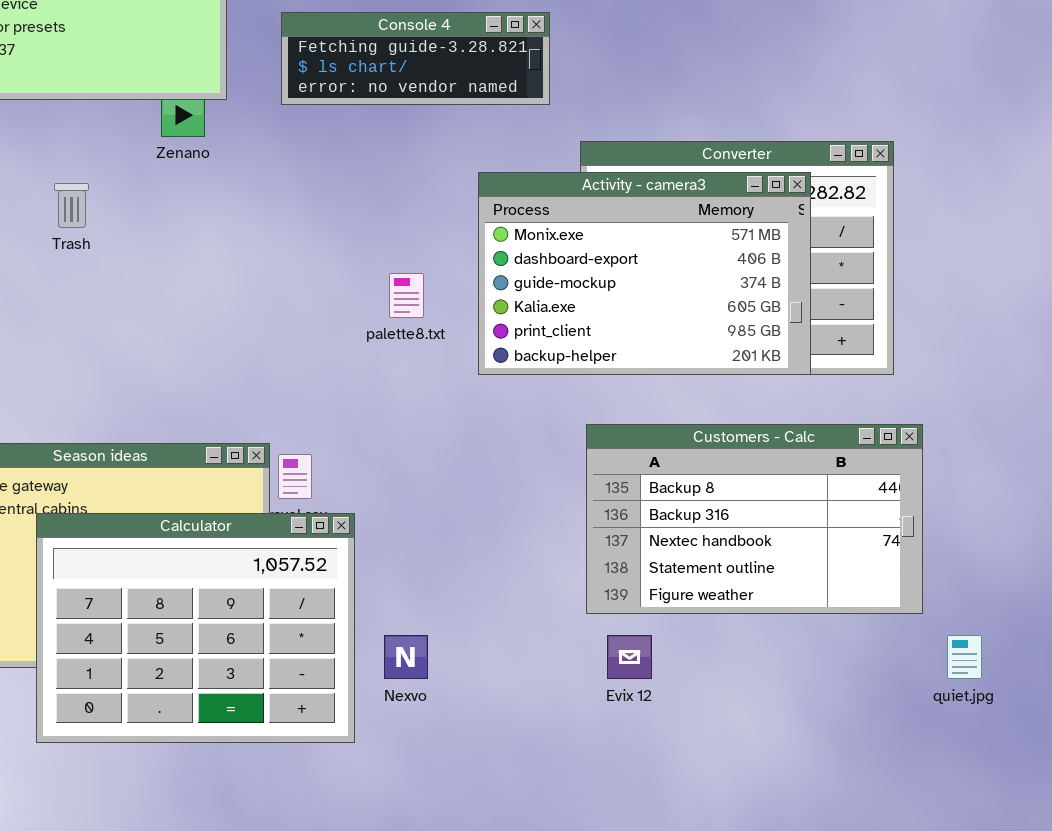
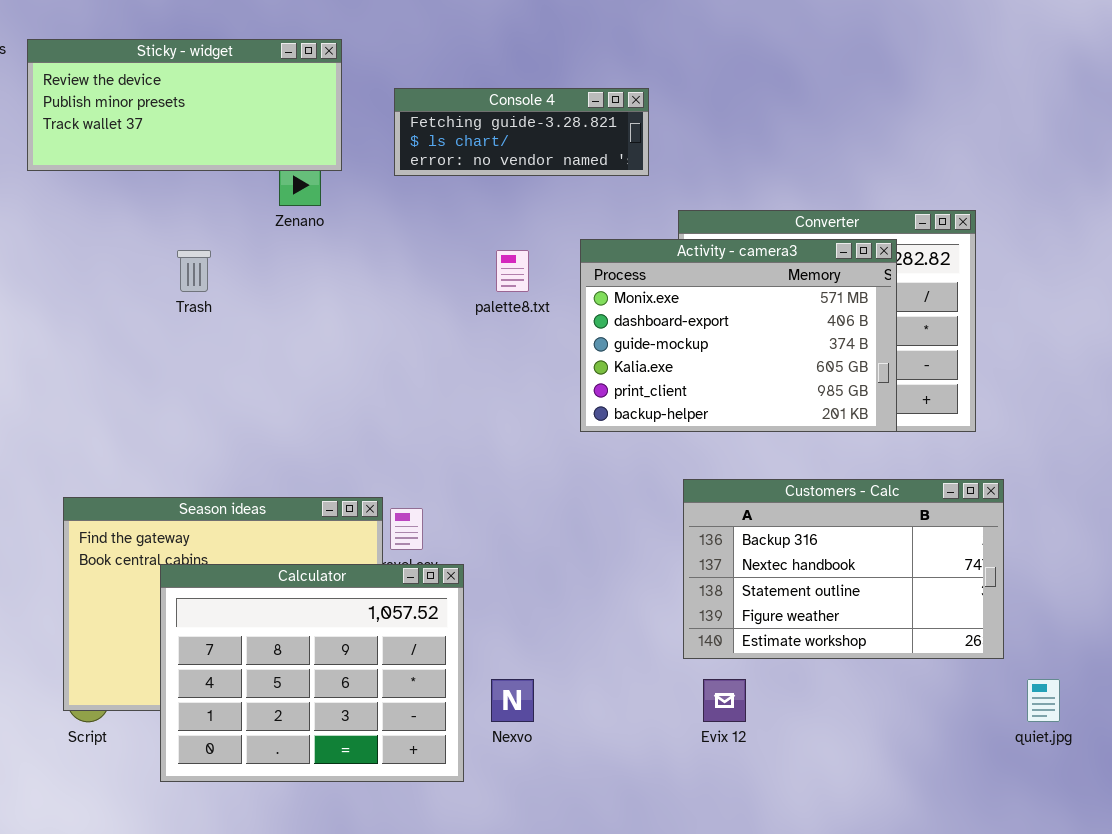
palette8.txt: [389,273,424,318] -> [496,250,529,292], moved
Customers - Calc: [586,424,923,614] -> [683,479,1004,659], scrolled down 1 row

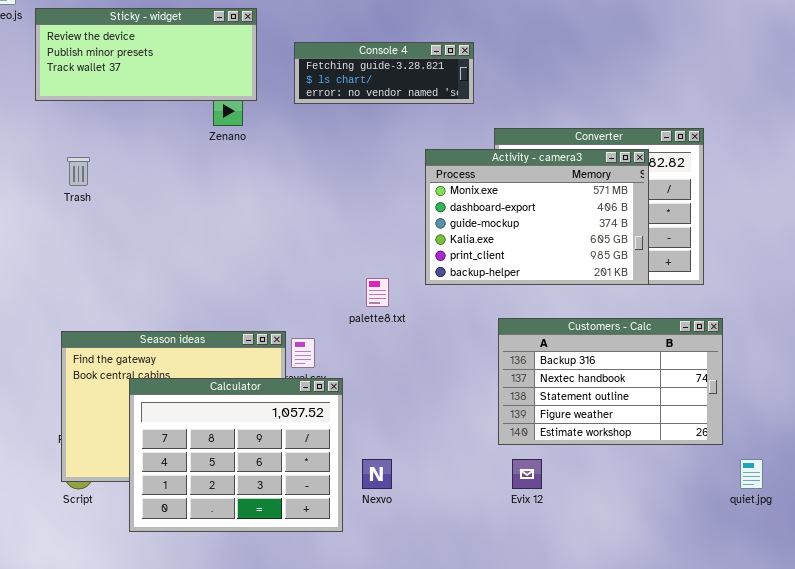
Trash: [177,250,211,292] -> [67,157,90,186], moved
palette8.txt: [496,250,529,292] -> [366,278,389,307], moved

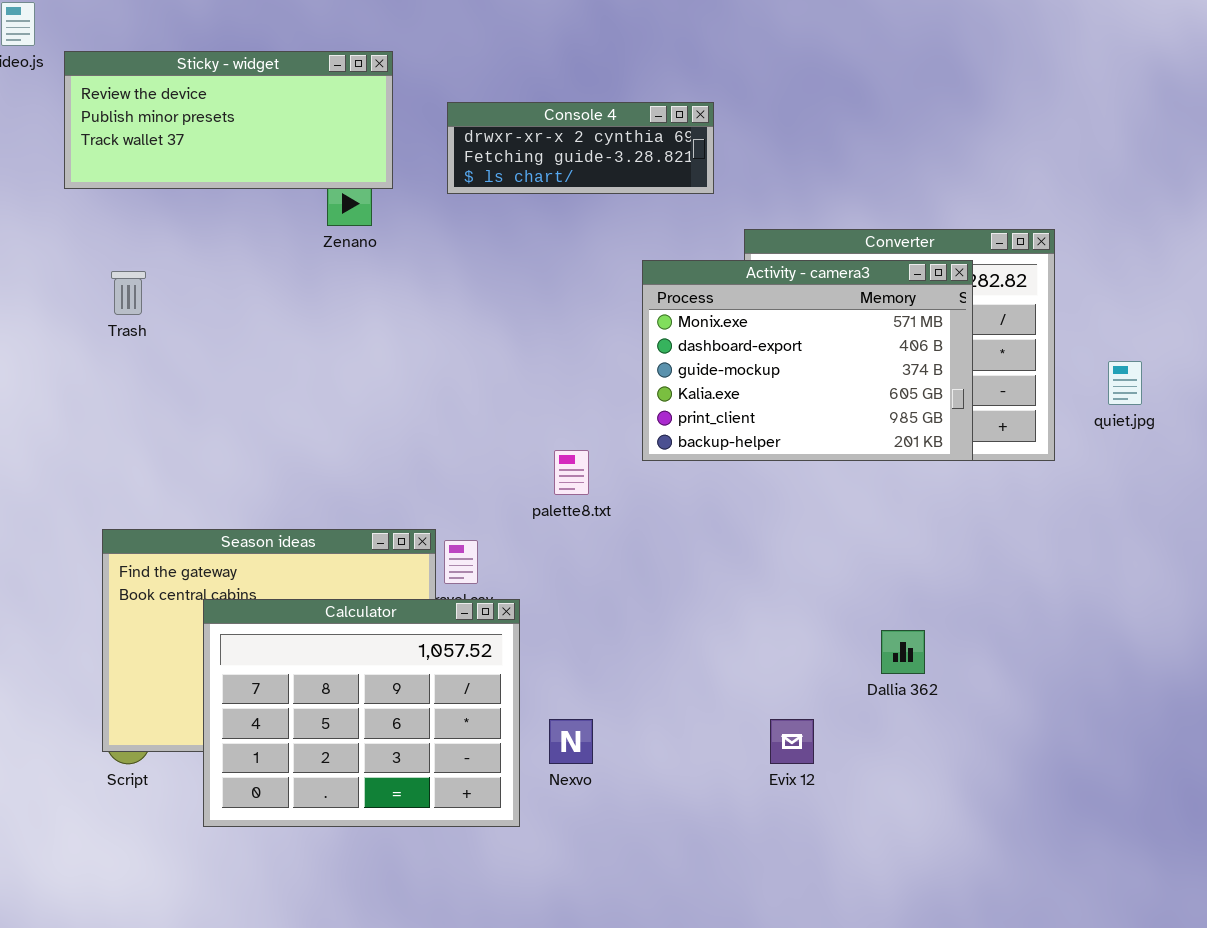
Console 4: [294,42,474,104] -> [447,102,714,194], scrolled up 1 row
Customers - Calc: [498,318,723,445] -> none, closed
quiet.jpg: [740,459,763,489] -> [1108,361,1142,405], moved

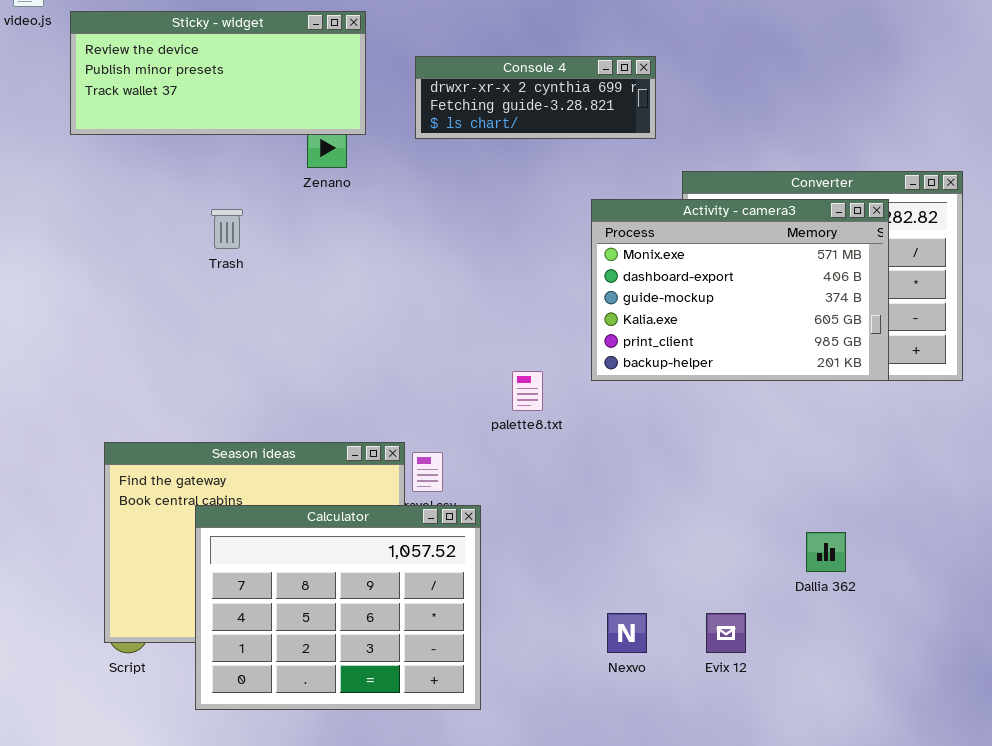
Trash: [111,271,146,315] -> [211,209,243,249], moved
Nexvo: [549,719,593,764] -> [607,613,647,653], moved

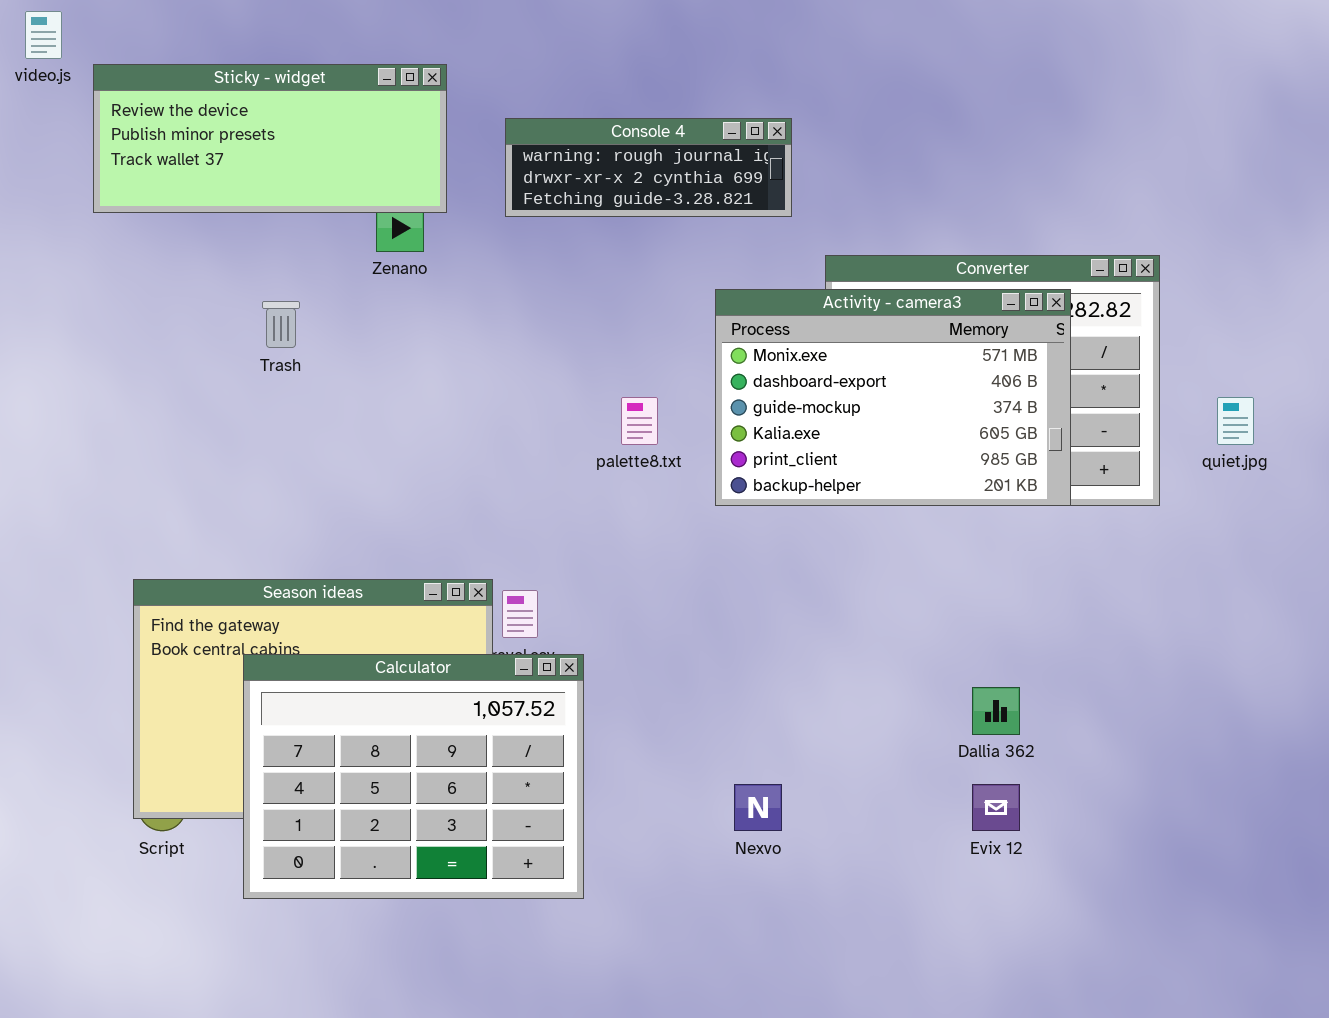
Console 4: [415,56,656,139] -> [505,118,792,217], scrolled up 1 row
palette8.txt: [512,371,543,411] -> [621,397,658,445], moved
Evix 12: [706,613,746,653] -> [972,784,1020,831], moved

